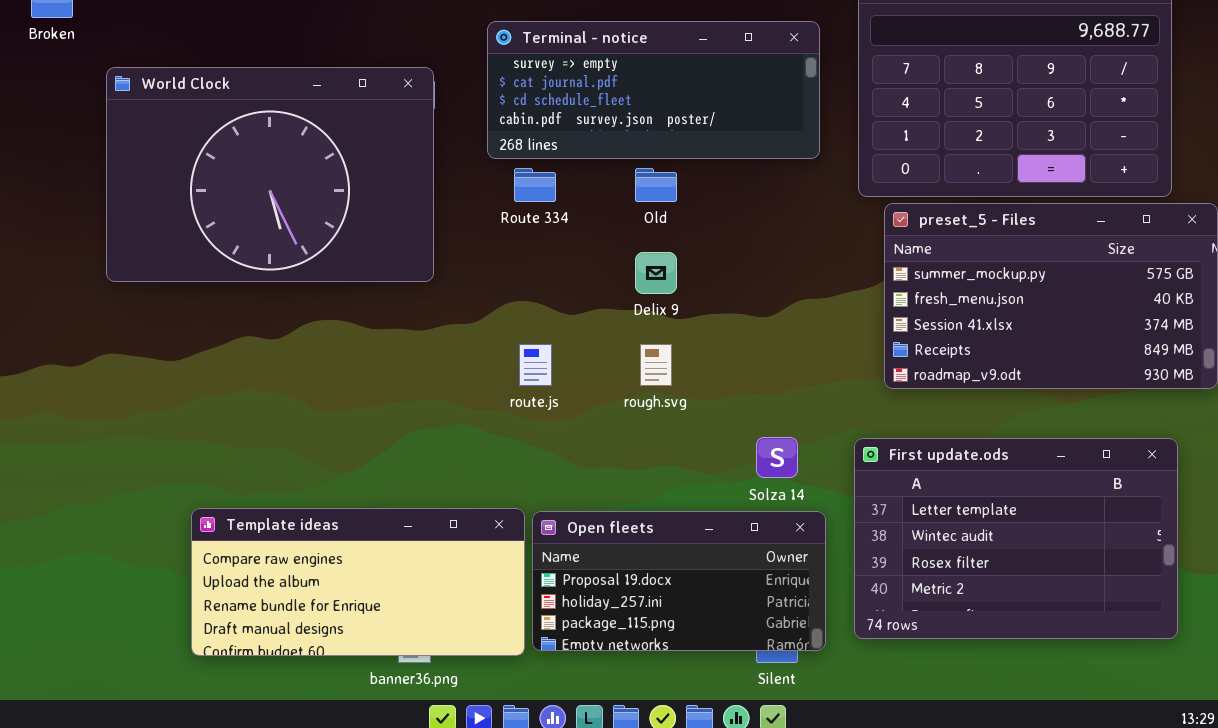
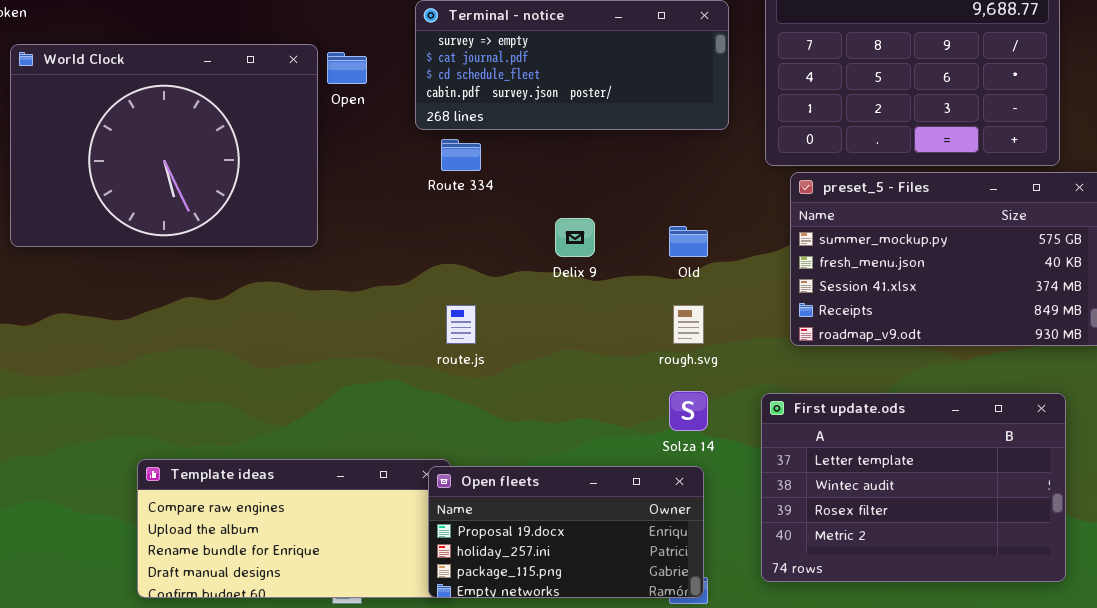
World Clock: [106,67,434,282] -> [10,44,318,247], moved
Old: [635,168,677,202] -> [669,226,708,257], moved
rough.svg: [640,344,672,386] -> [673,305,704,344], moved
Open fleets: [532,511,826,651] -> [428,466,704,598], moved

